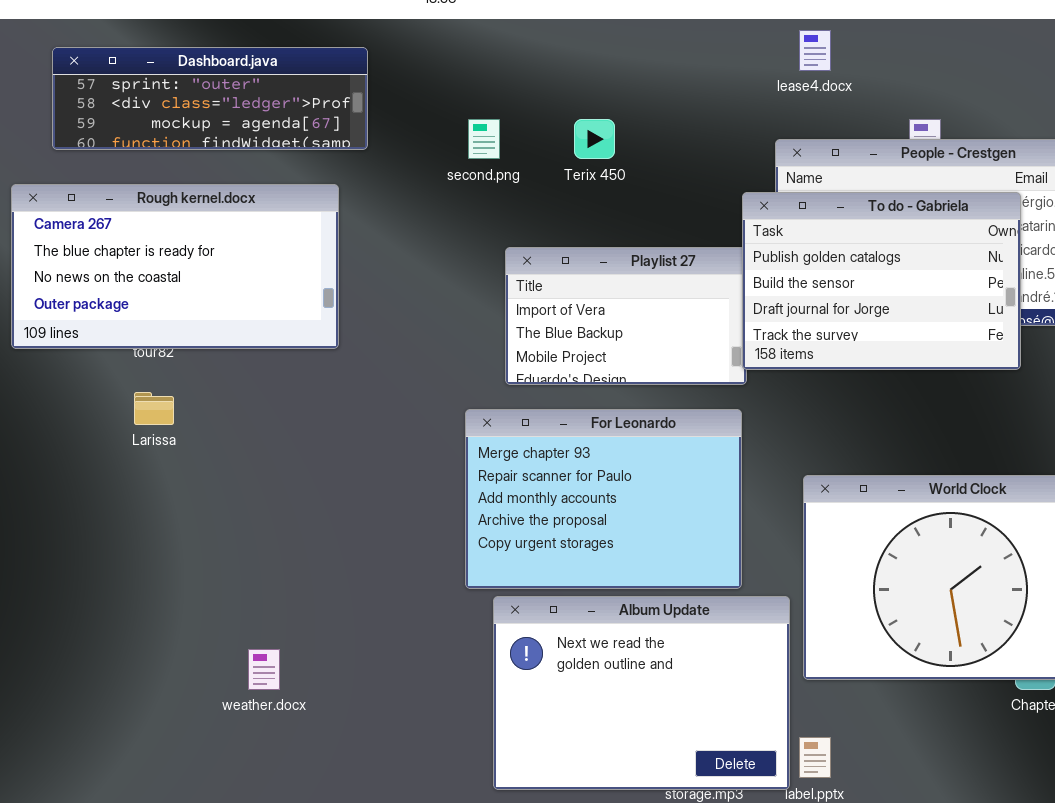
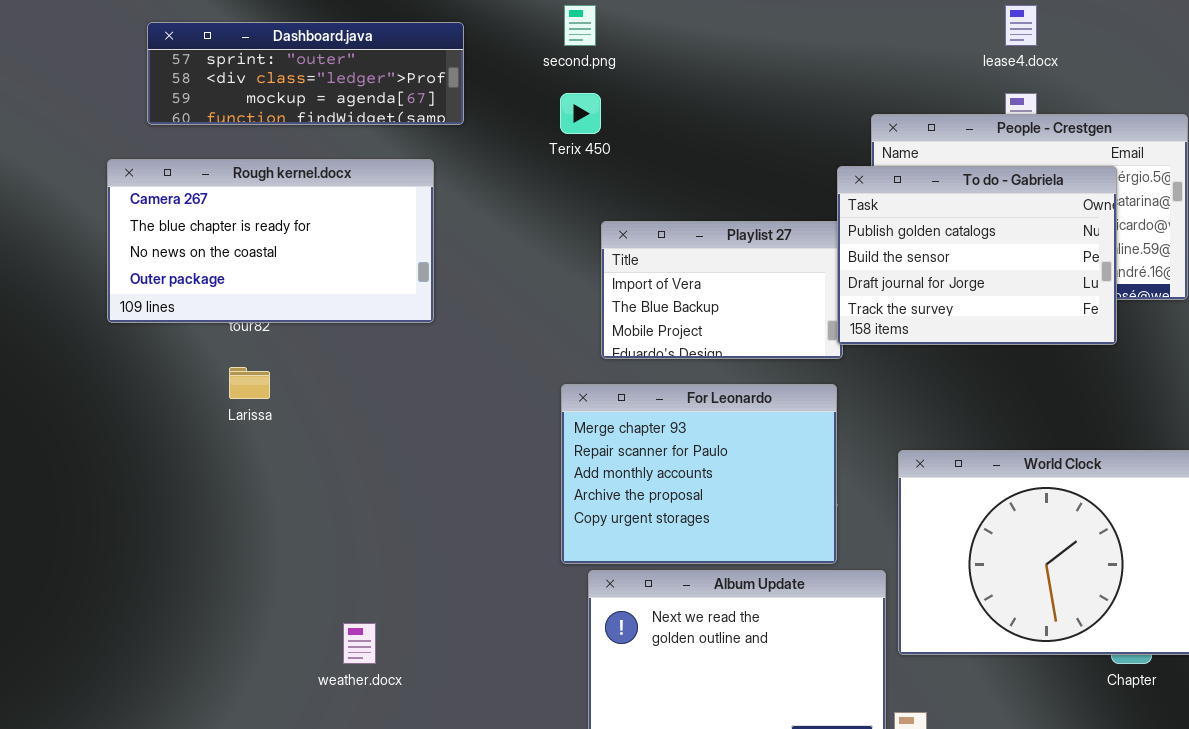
lease4.docx: [799,30,831,71] -> [1005,5,1037,46], moved
second.png: [468,119,500,159] -> [564,5,596,46], moved
Terix 450: [574,119,615,159] -> [560,93,601,134], moved

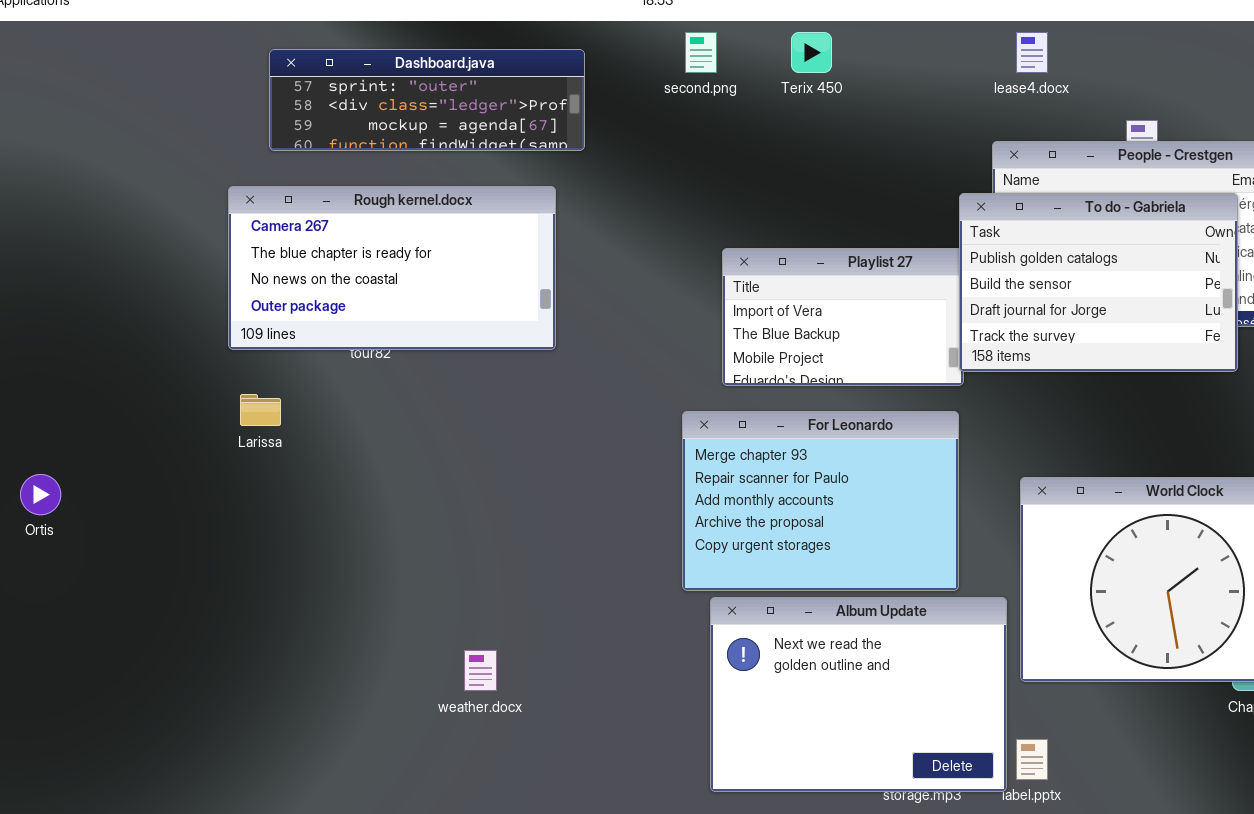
lease4.docx: [1005,5,1037,46] -> [1016,32,1048,73], moved
Terix 450: [560,93,601,134] -> [791,32,832,73], moved
Larissa: [229,367,270,399] -> [240,394,281,426], moved

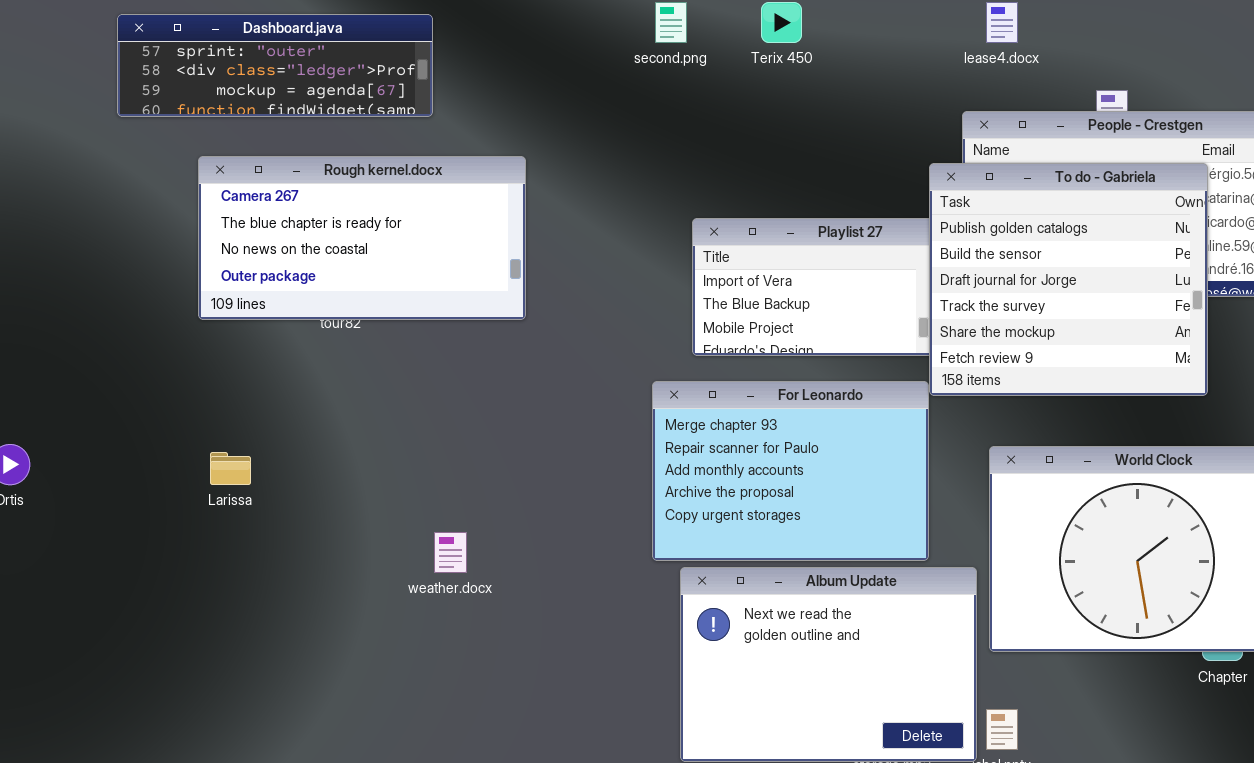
Dashboard.java: [269,49,585,151] -> [117,14,433,117], moved
To do - Gabriela: [959,193,1238,372] -> [929,163,1208,396], resized
Larissa: [240,394,281,426] -> [210,452,251,485], moved
weather.docx: [464,650,497,691] -> [434,532,467,573], moved

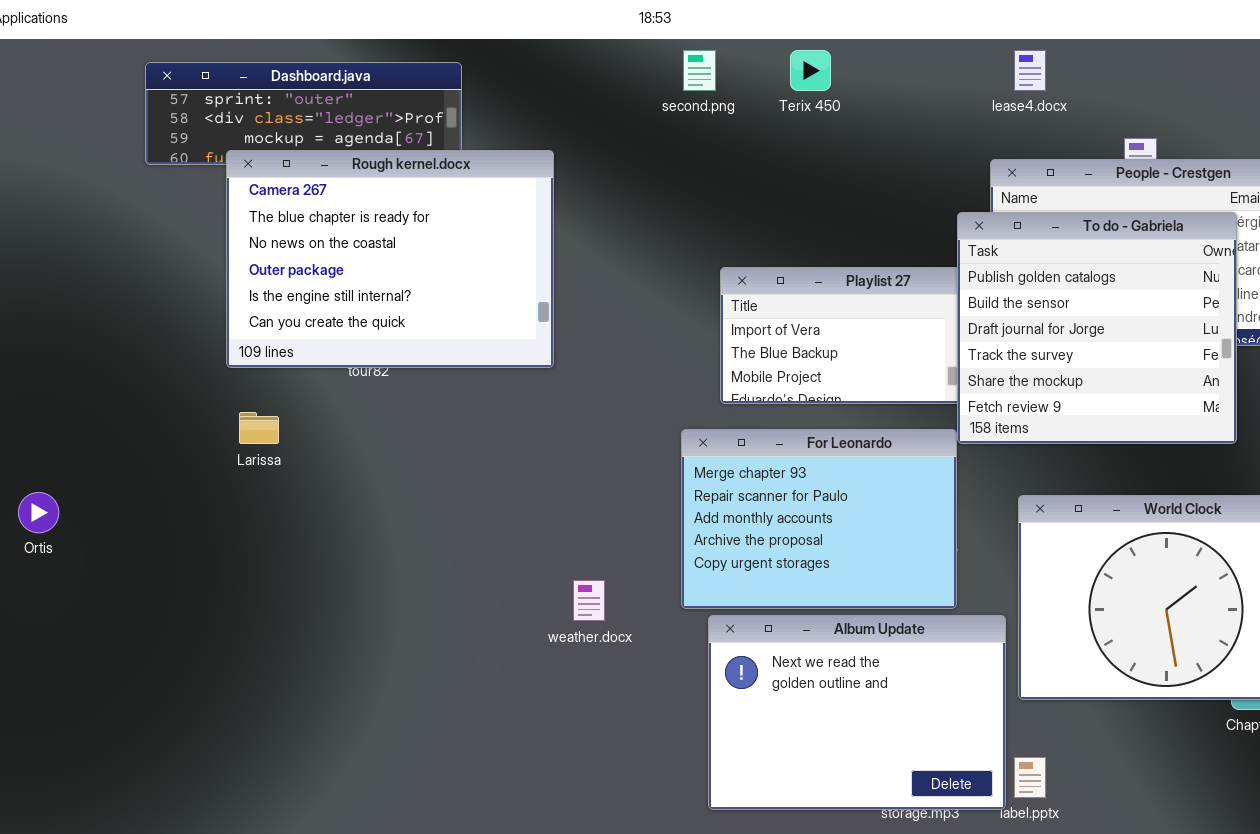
Rough kernel.docx: [198,156,526,320] -> [226,150,554,368], resized
Larissa: [210,452,251,485] -> [239,412,279,444], moved
weather.docx: [434,532,467,573] -> [573,580,605,621], moved

